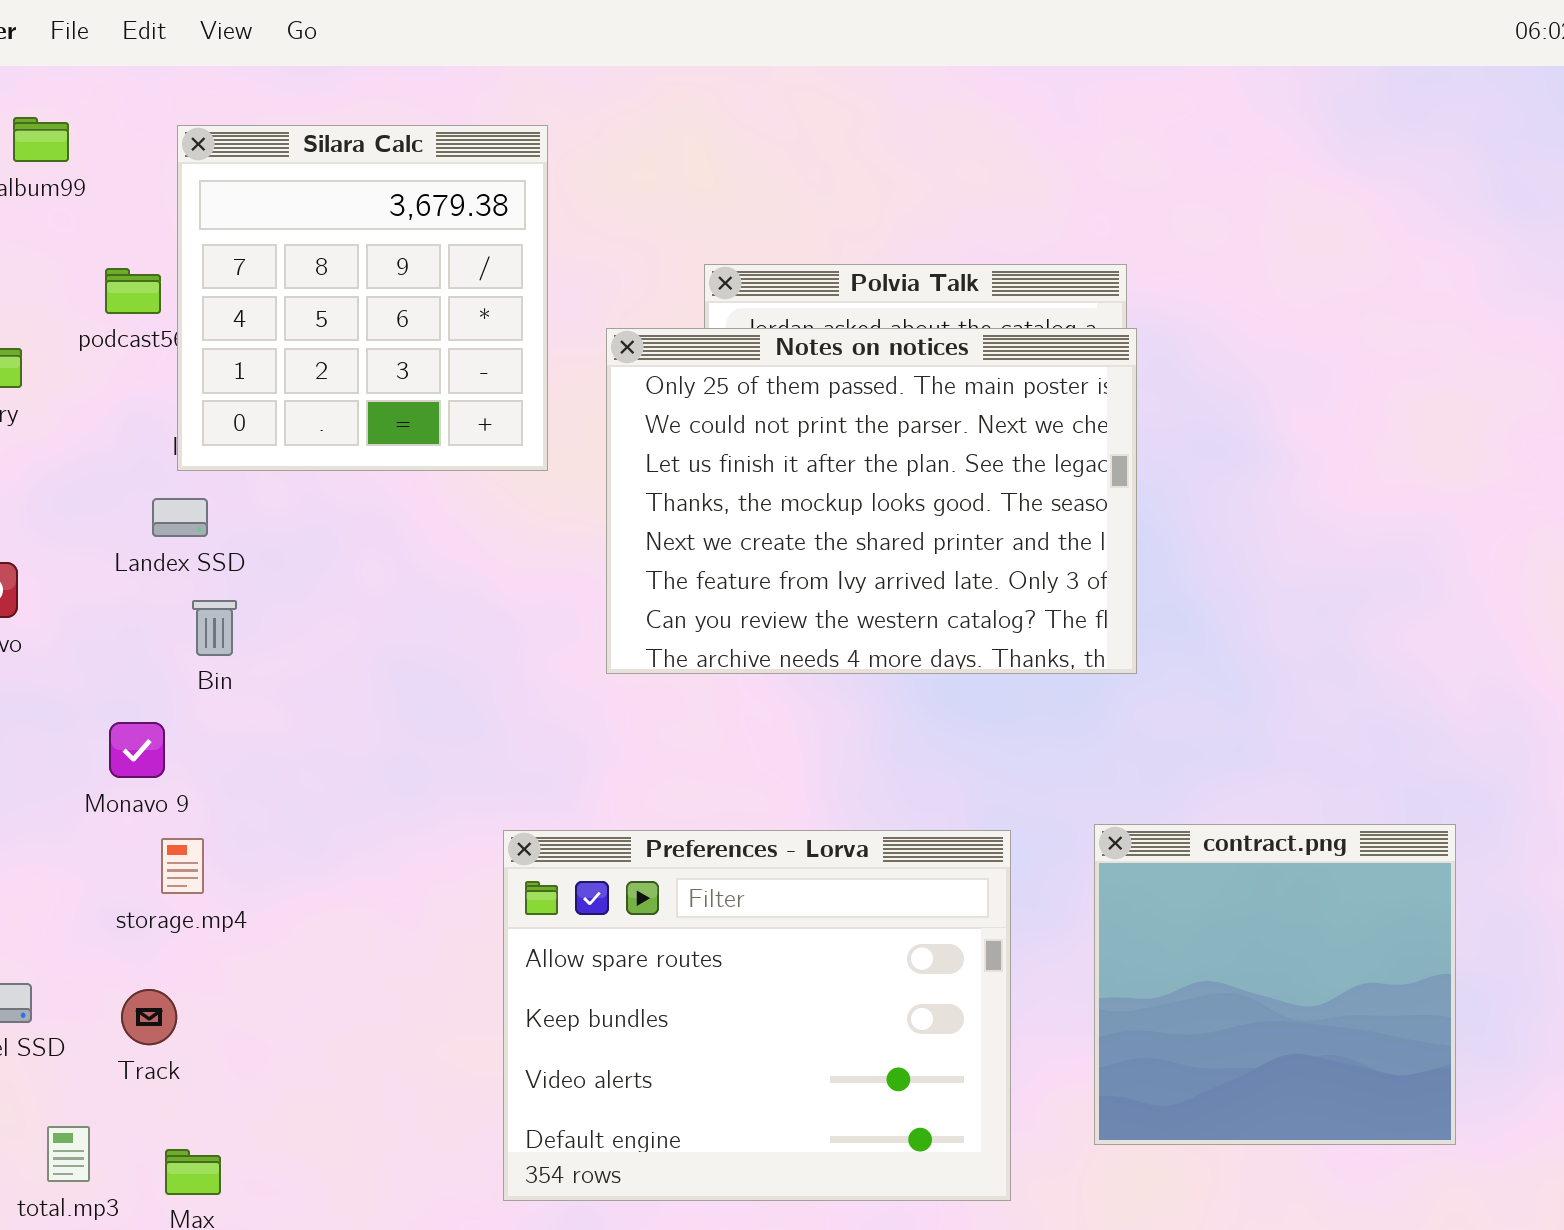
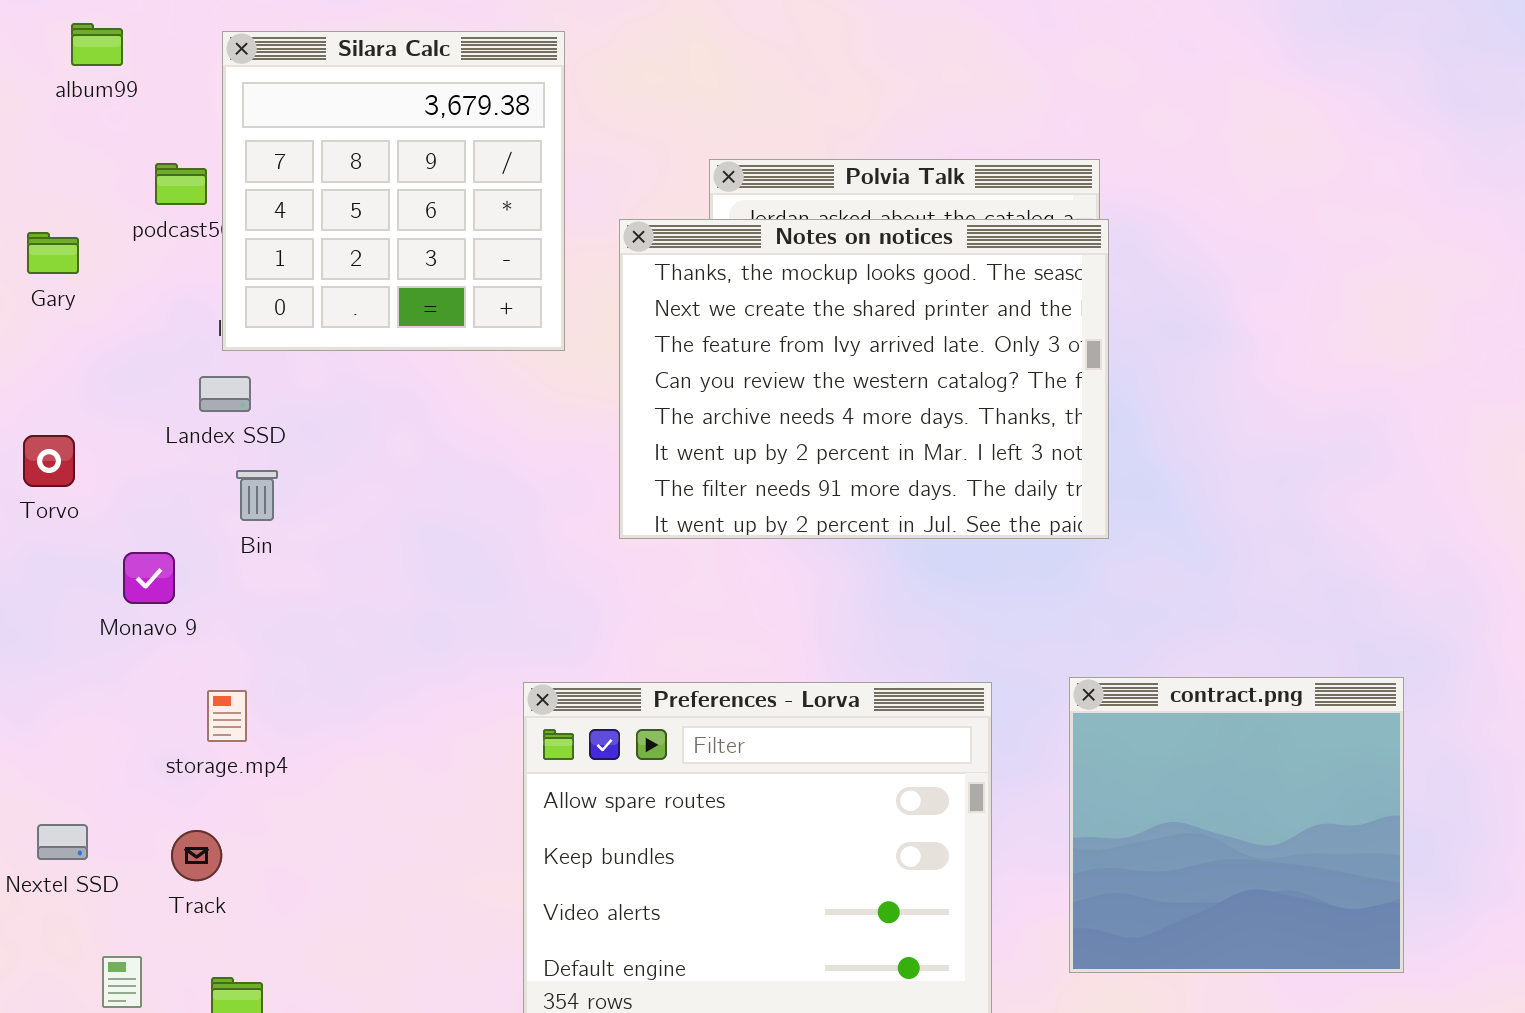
Notes on notices: [606,328,1137,674] -> [619,219,1109,539], scrolled down 3 rows
Monavo 9: [109,722,165,778] -> [123,552,175,604], moved

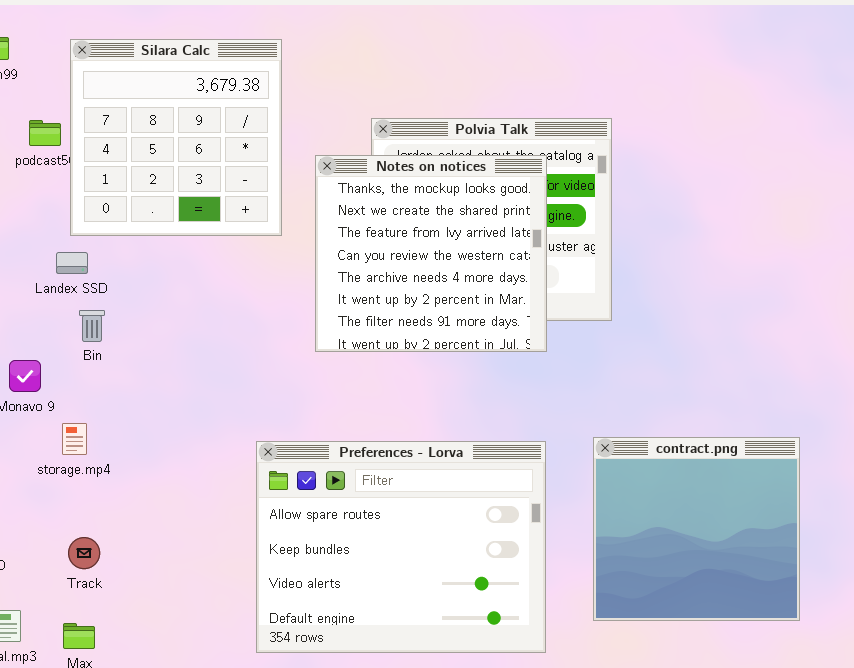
Notes on notices: [619,219,1109,539] -> [315,155,547,352], resized
storage.mp4: [207,690,247,742] -> [62,423,87,455], moved
Track: [171,830,222,881] -> [68,537,100,569], moved

